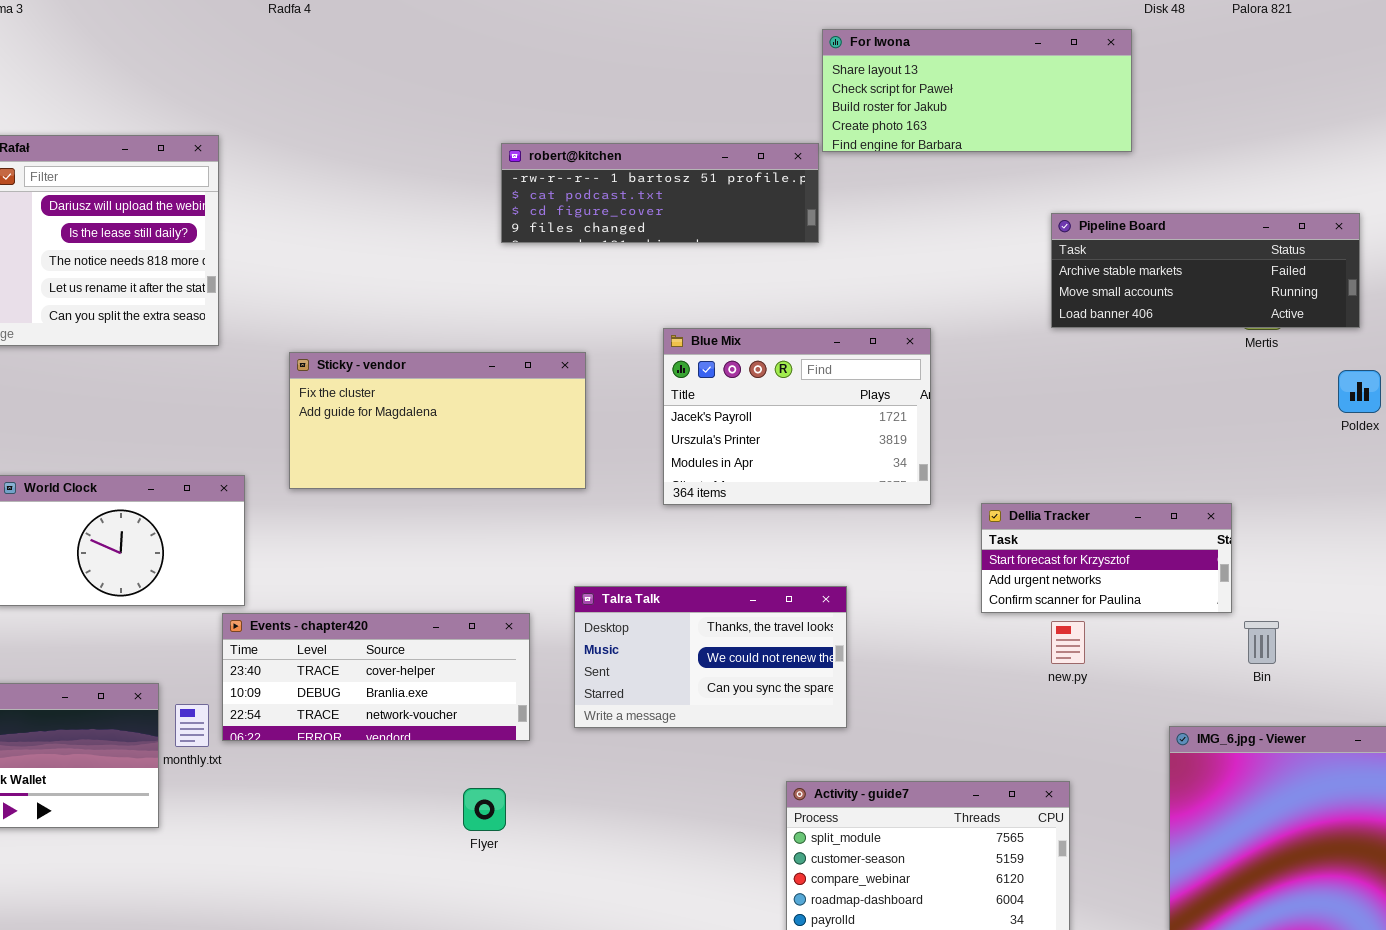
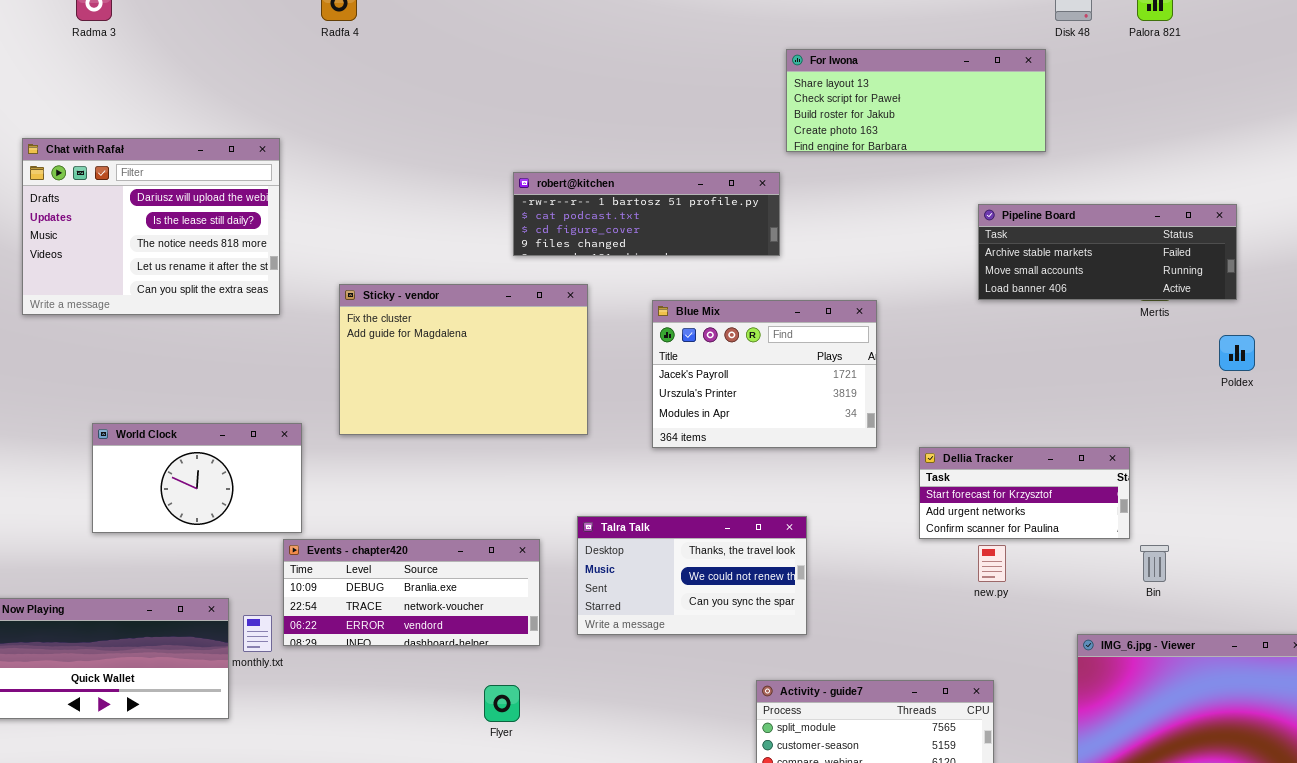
robert@kitchen: [501,143,819,243] -> [513,172,780,256], moved
Sticky - vendor: [289,352,586,489] -> [339,284,588,435], resized
Events - chapter420: [222,613,530,741] -> [283,539,540,646], scrolled down 1 row

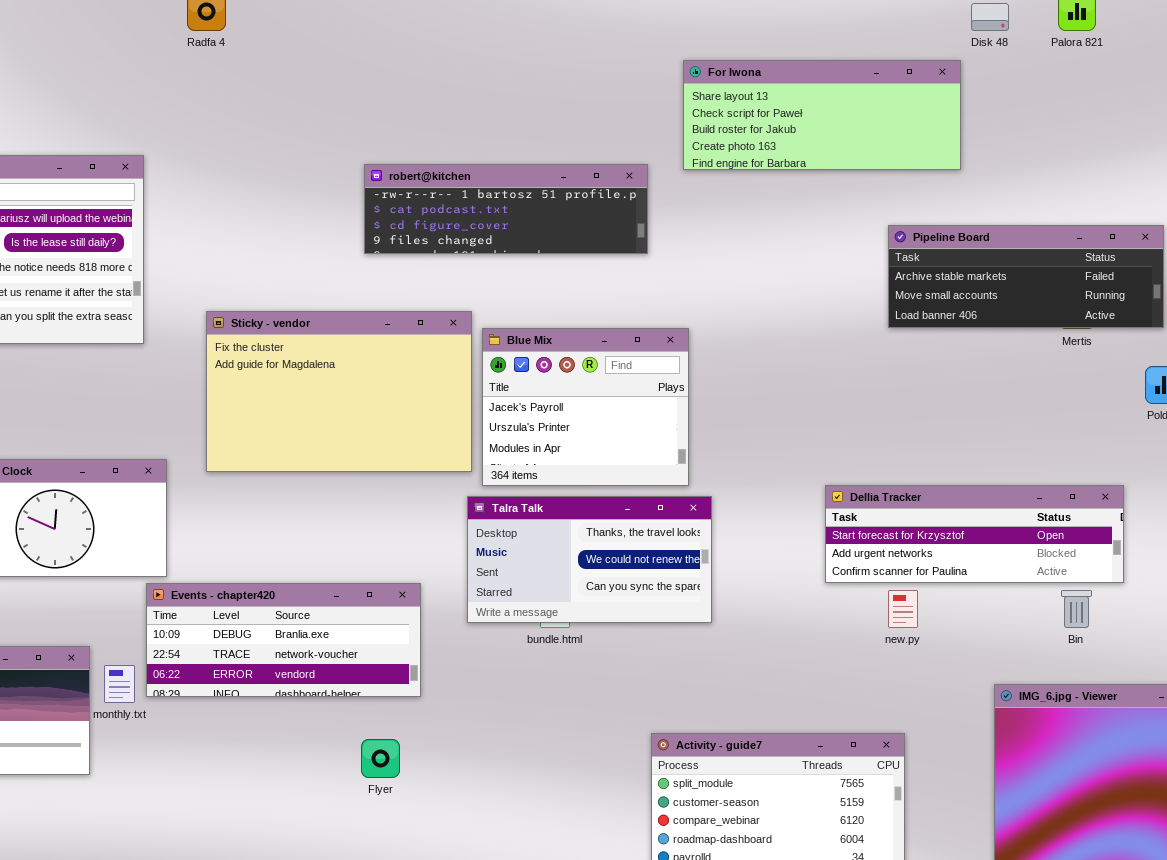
robert@kitchen: [513,172,780,256] -> [364,164,648,254], moved
Blue Mix: [652,300,877,448] -> [482,328,689,486], moved, resized
Dellia Tracker: [919,447,1130,539] -> [825,485,1124,583], resized
Talra Talk: [577,516,807,635] -> [467,496,712,623], moved

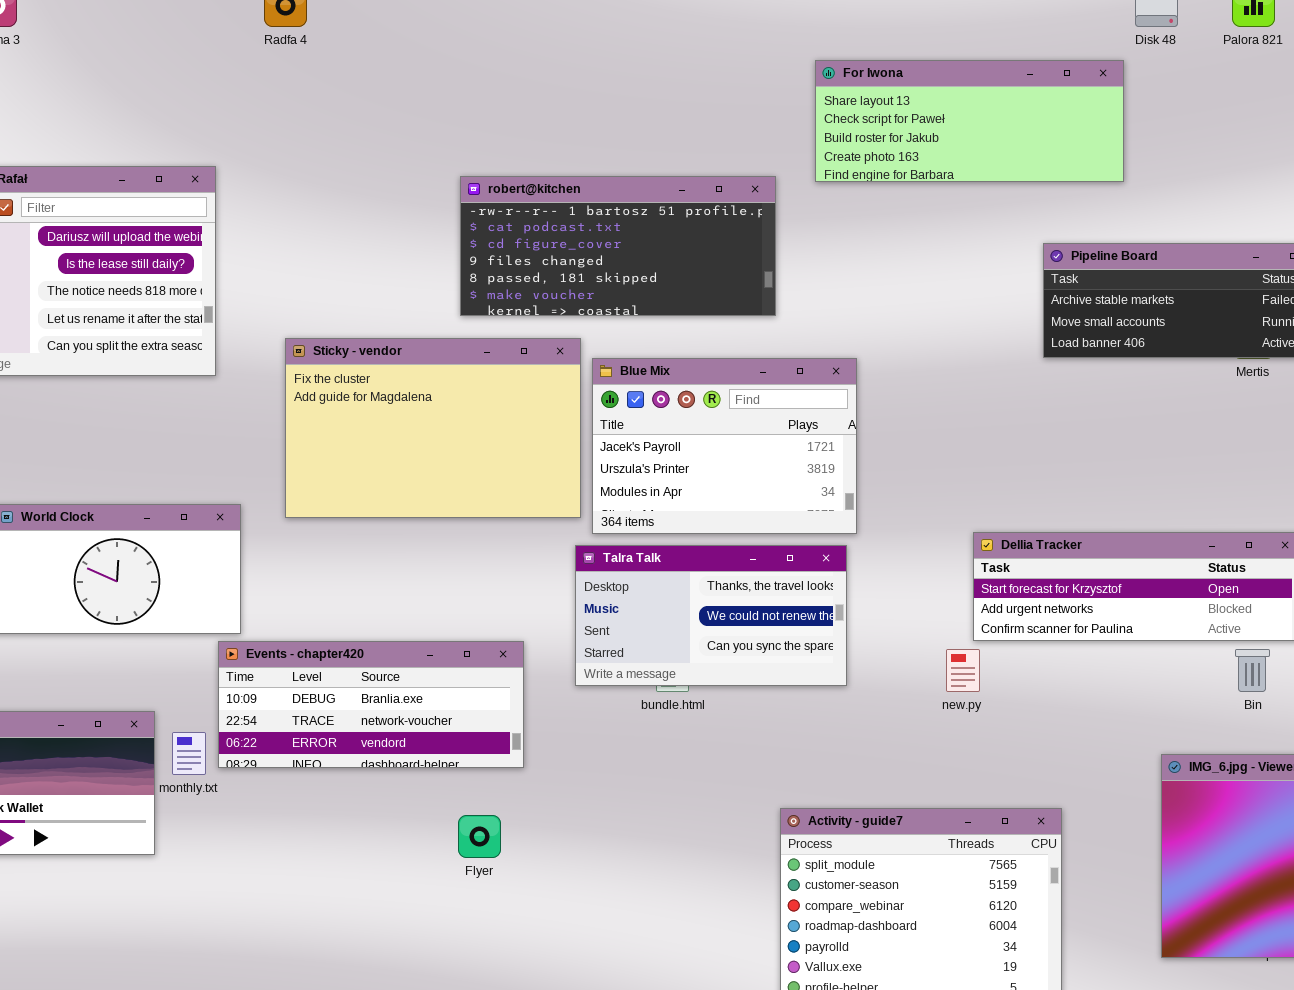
robert@kitchen: [364,164,648,254] -> [460,176,776,316], resized
Blue Mix: [482,328,689,486] -> [592,358,857,534], resized
new.py: [888,590,918,628] -> [946,649,980,692], moved

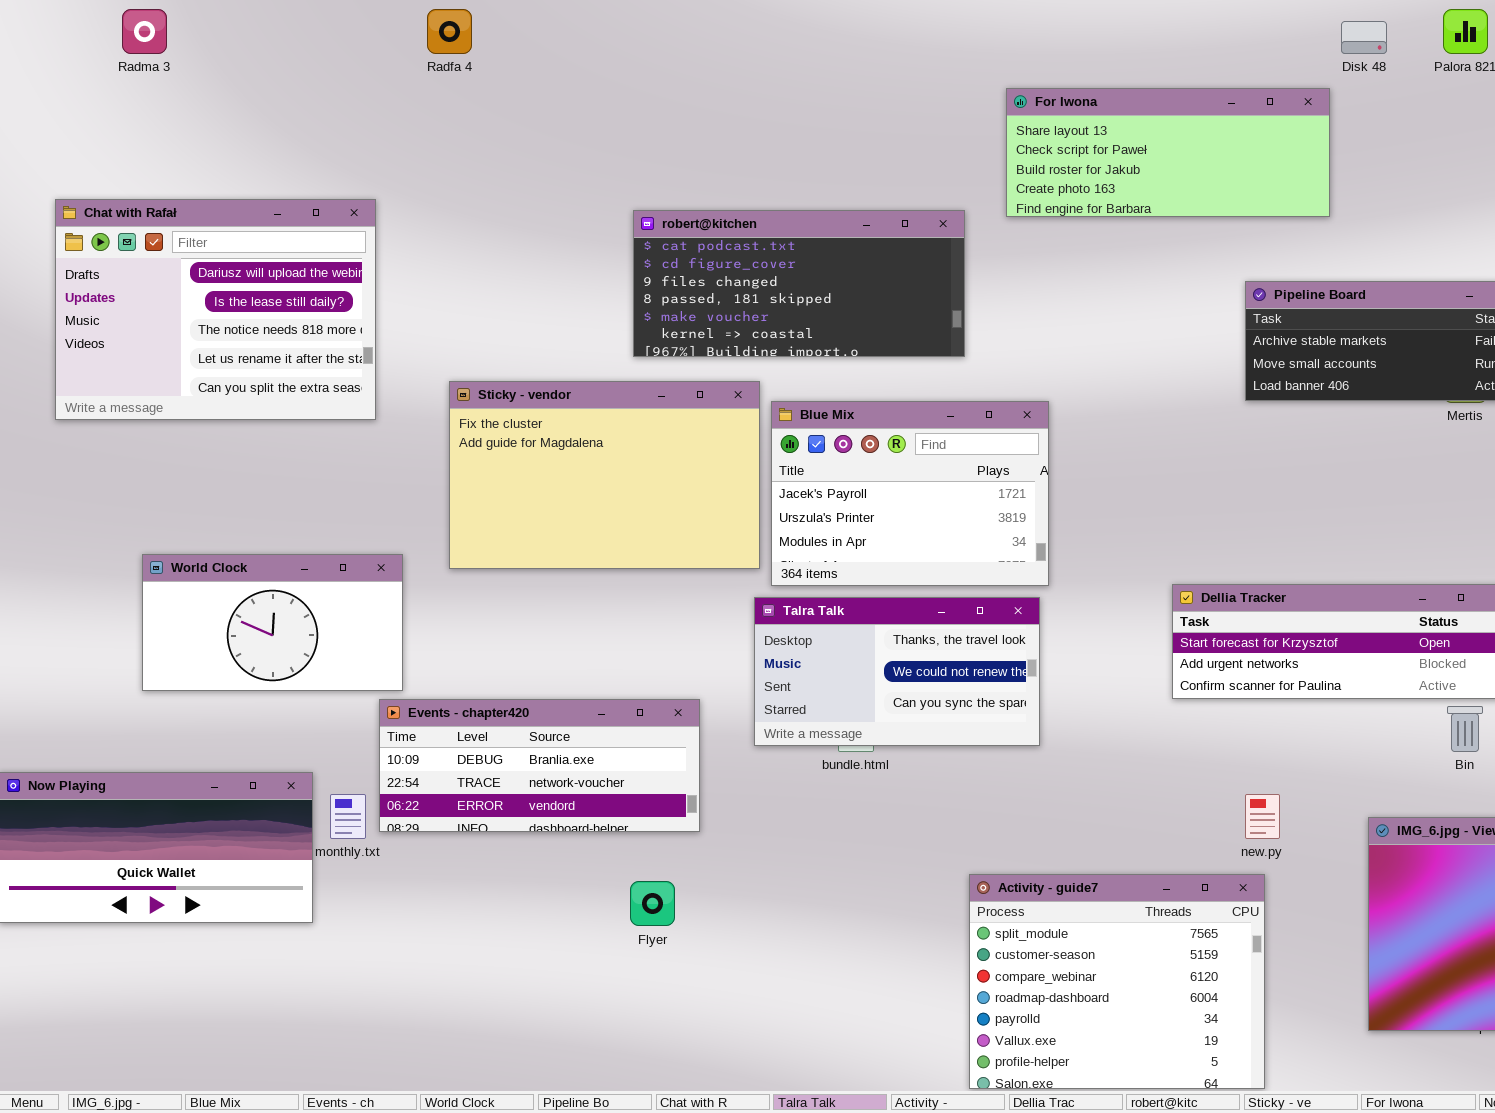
robert@kitchen: [460,176,776,316] -> [633,210,965,357], scrolled down 1 row
new.py: [946,649,980,692] -> [1245,794,1280,839], moved

